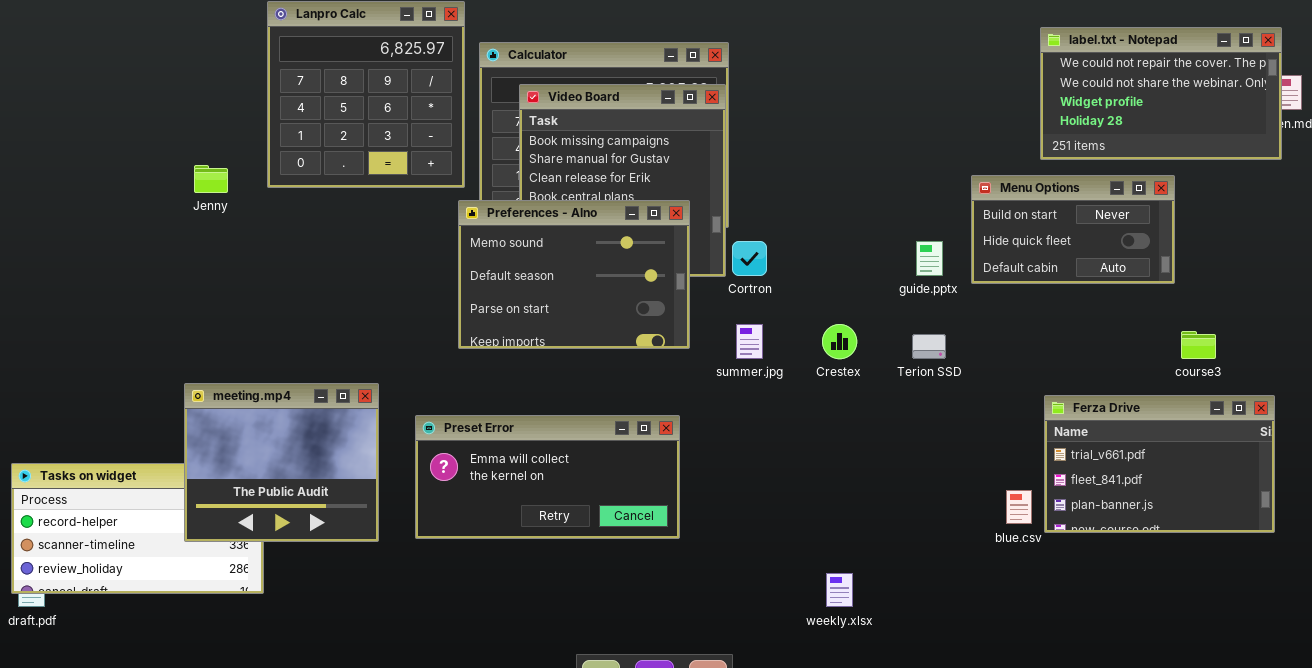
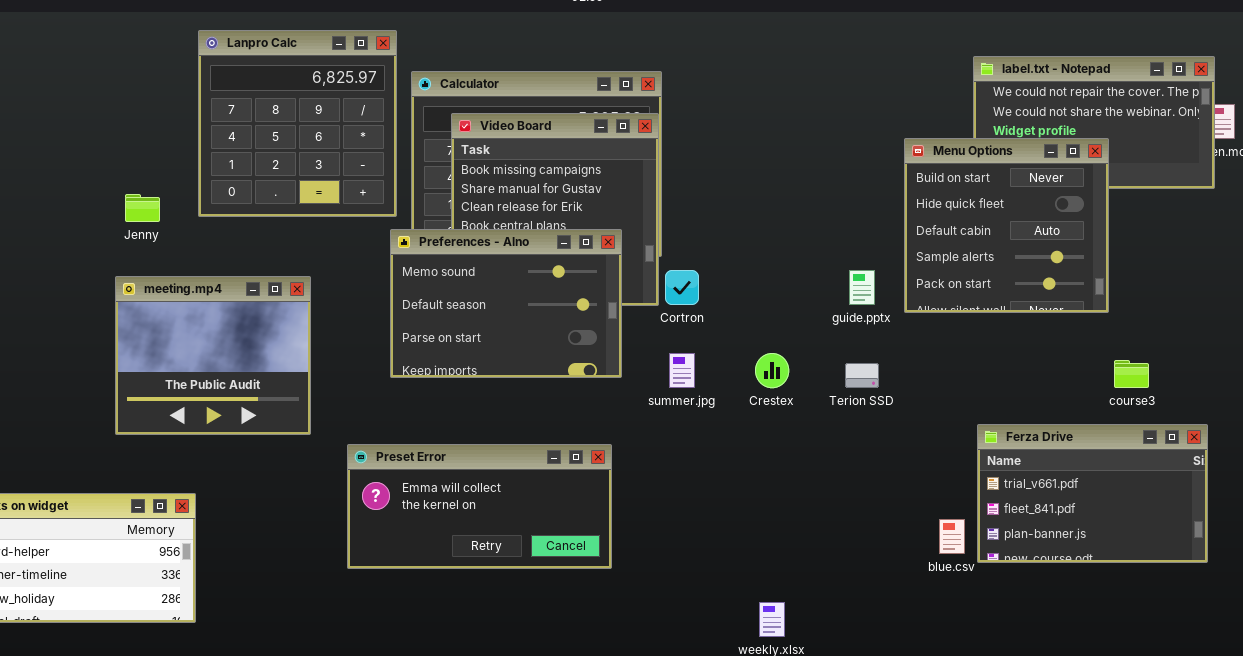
Menu Options: [971,175,1175,284] -> [904,138,1109,313], resized
meeting.mp4: [184,383,379,542] -> [115,276,311,435], moved

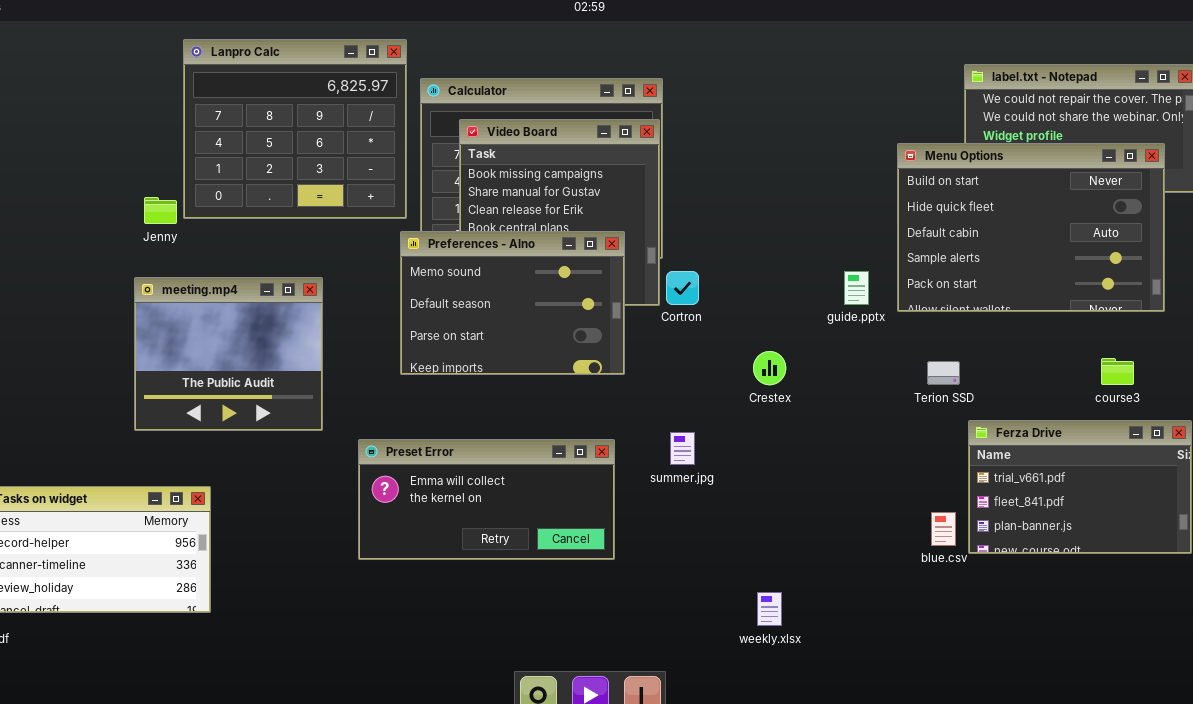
Lanpro Calc: [198,30,397,217] -> [183,39,407,219], resized
Menu Options: [904,138,1109,313] -> [897,143,1165,312], resized
summer.jpg: [669,353,695,388] -> [670,432,695,465], moved
Terion SSD: [845,363,879,388] -> [927,361,960,385], moved

